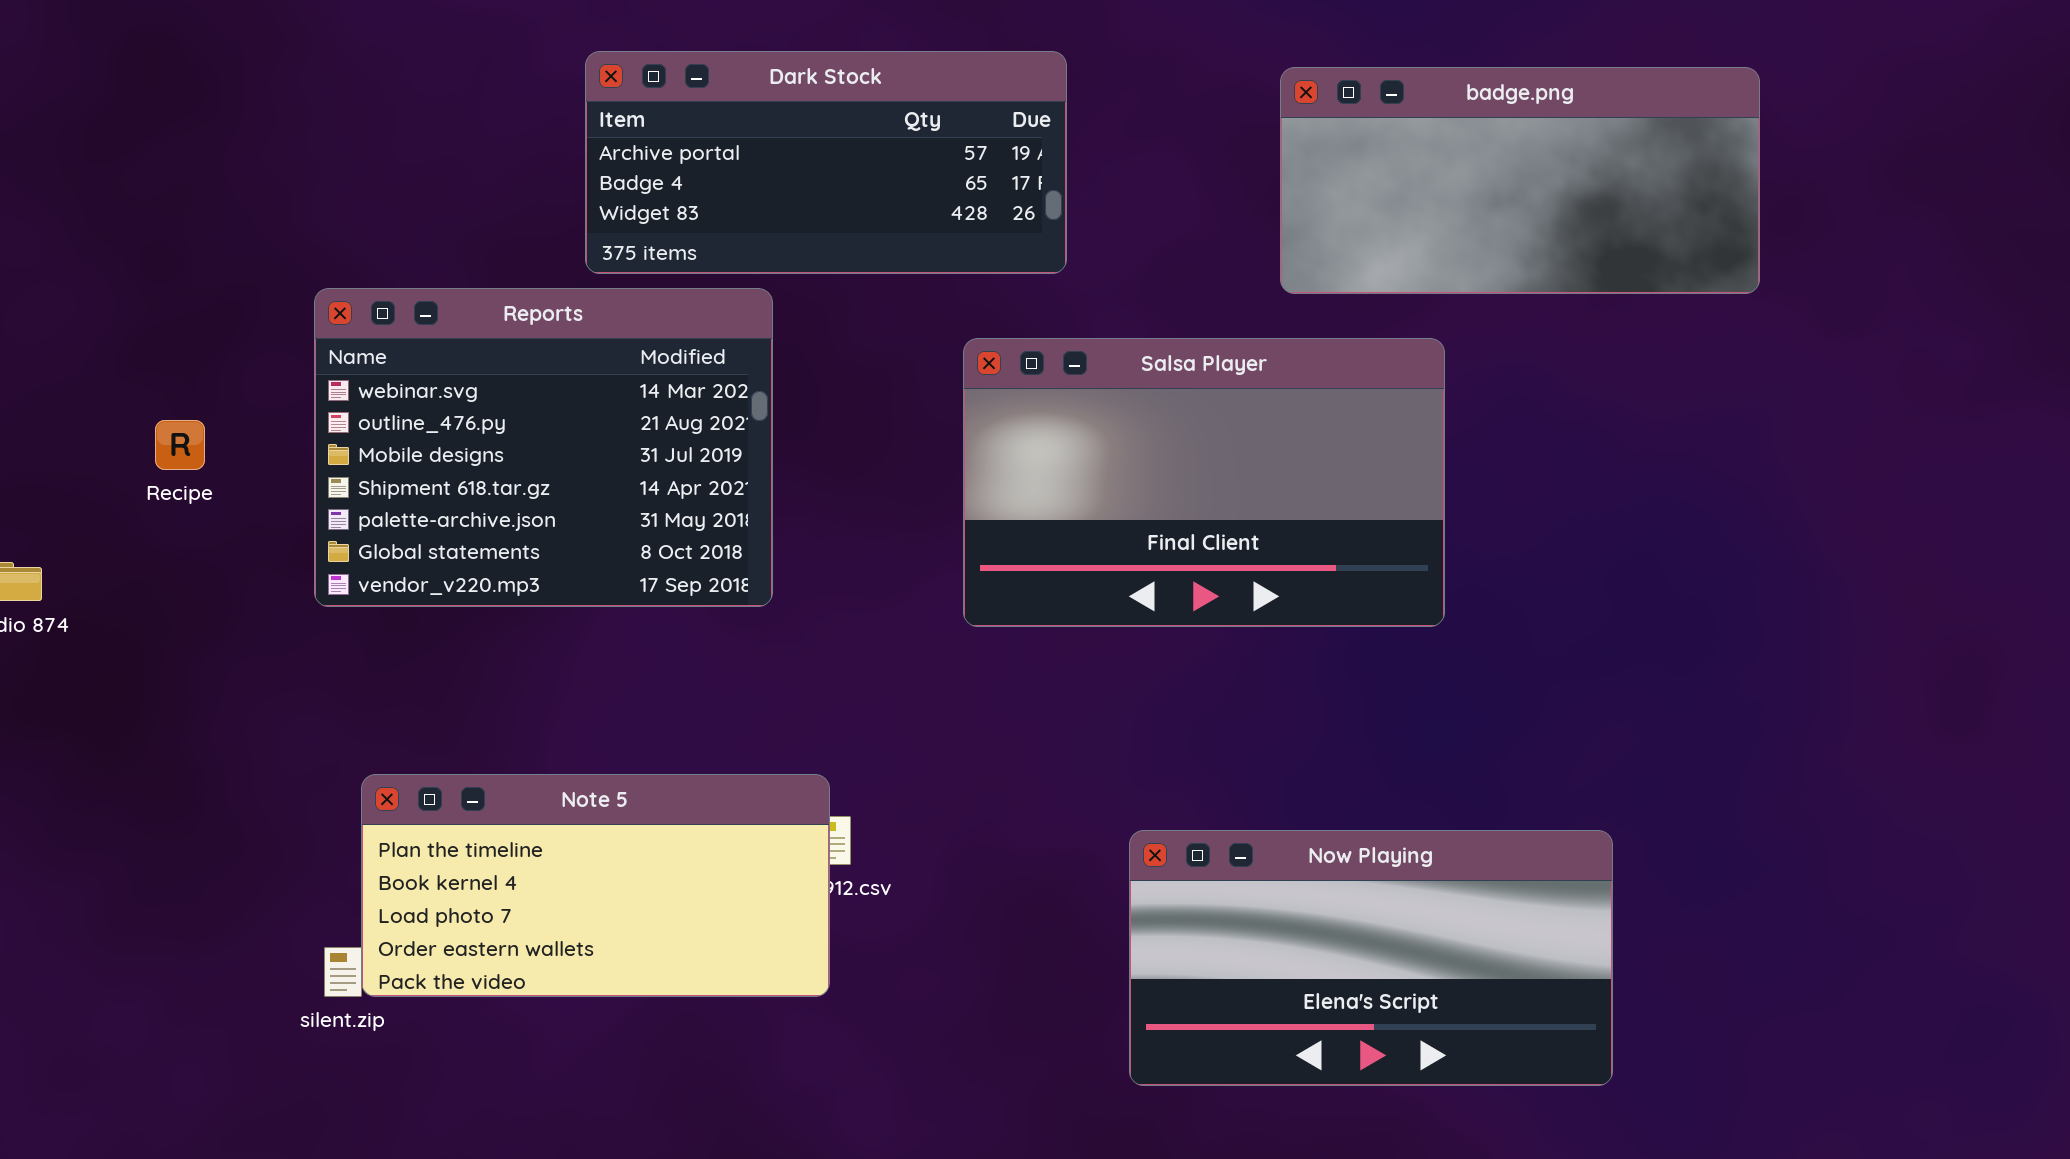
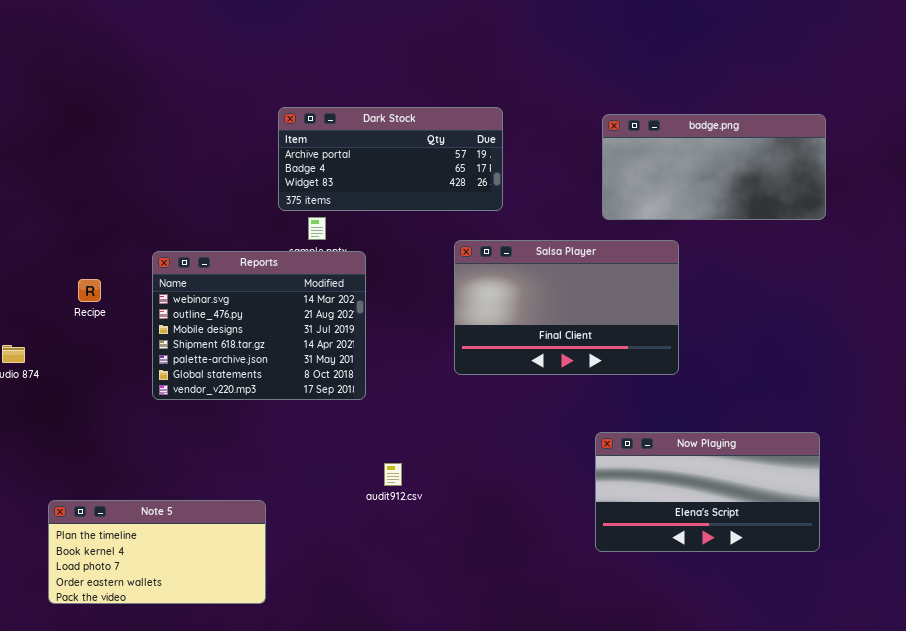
Reports: [314,288,773,607] -> [152,251,366,400], moved
Note 5: [361,774,830,997] -> [48,500,266,604], moved
Now Playing: [1129,830,1613,1086] -> [595,432,820,552], moved

